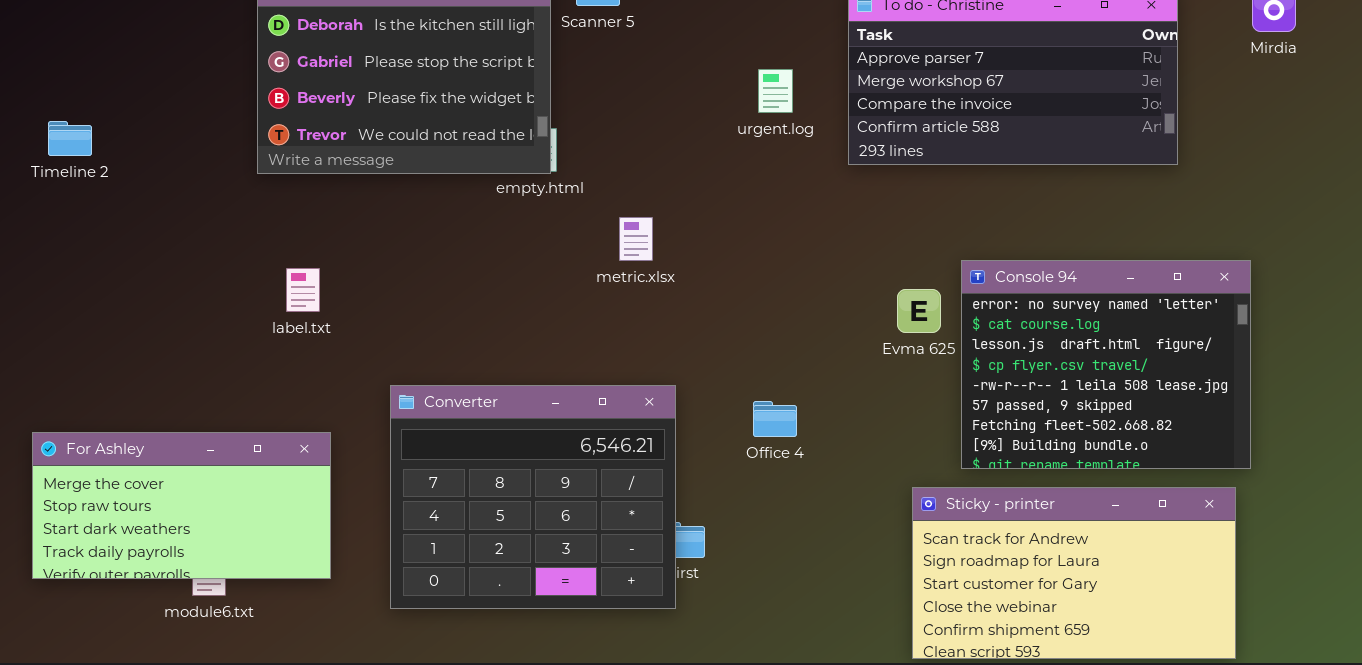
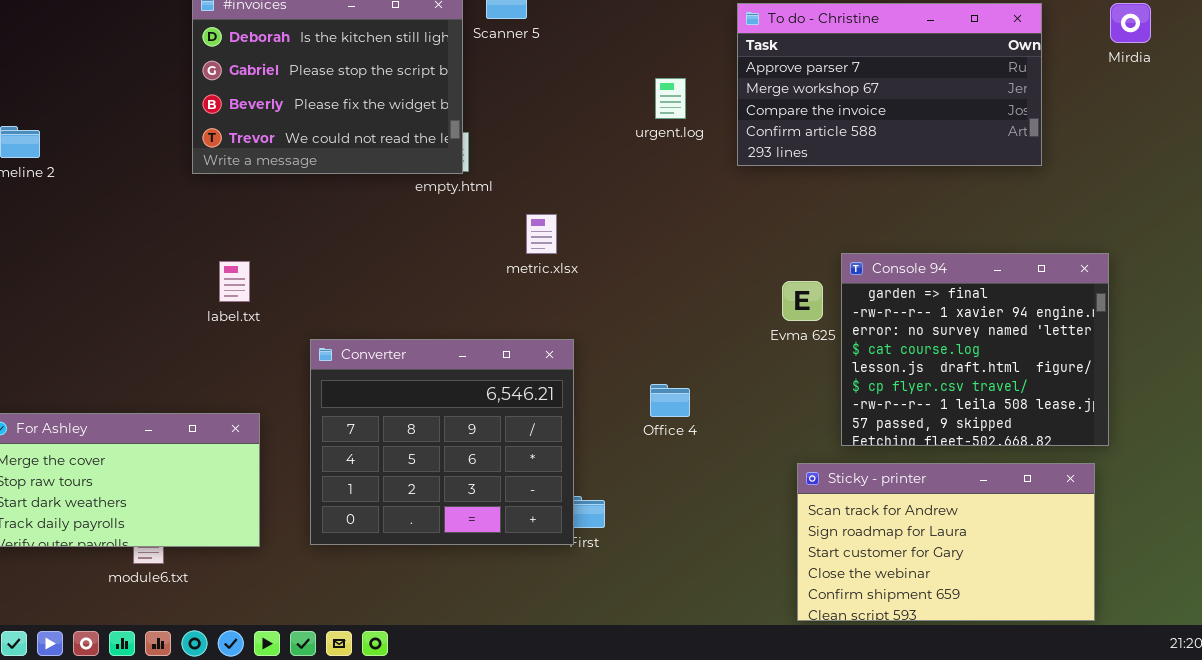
Console 94: [961,260,1251,469] -> [841,253,1109,446], scrolled up 2 rows
Converter: [390,385,676,609] -> [310,339,574,545], moved

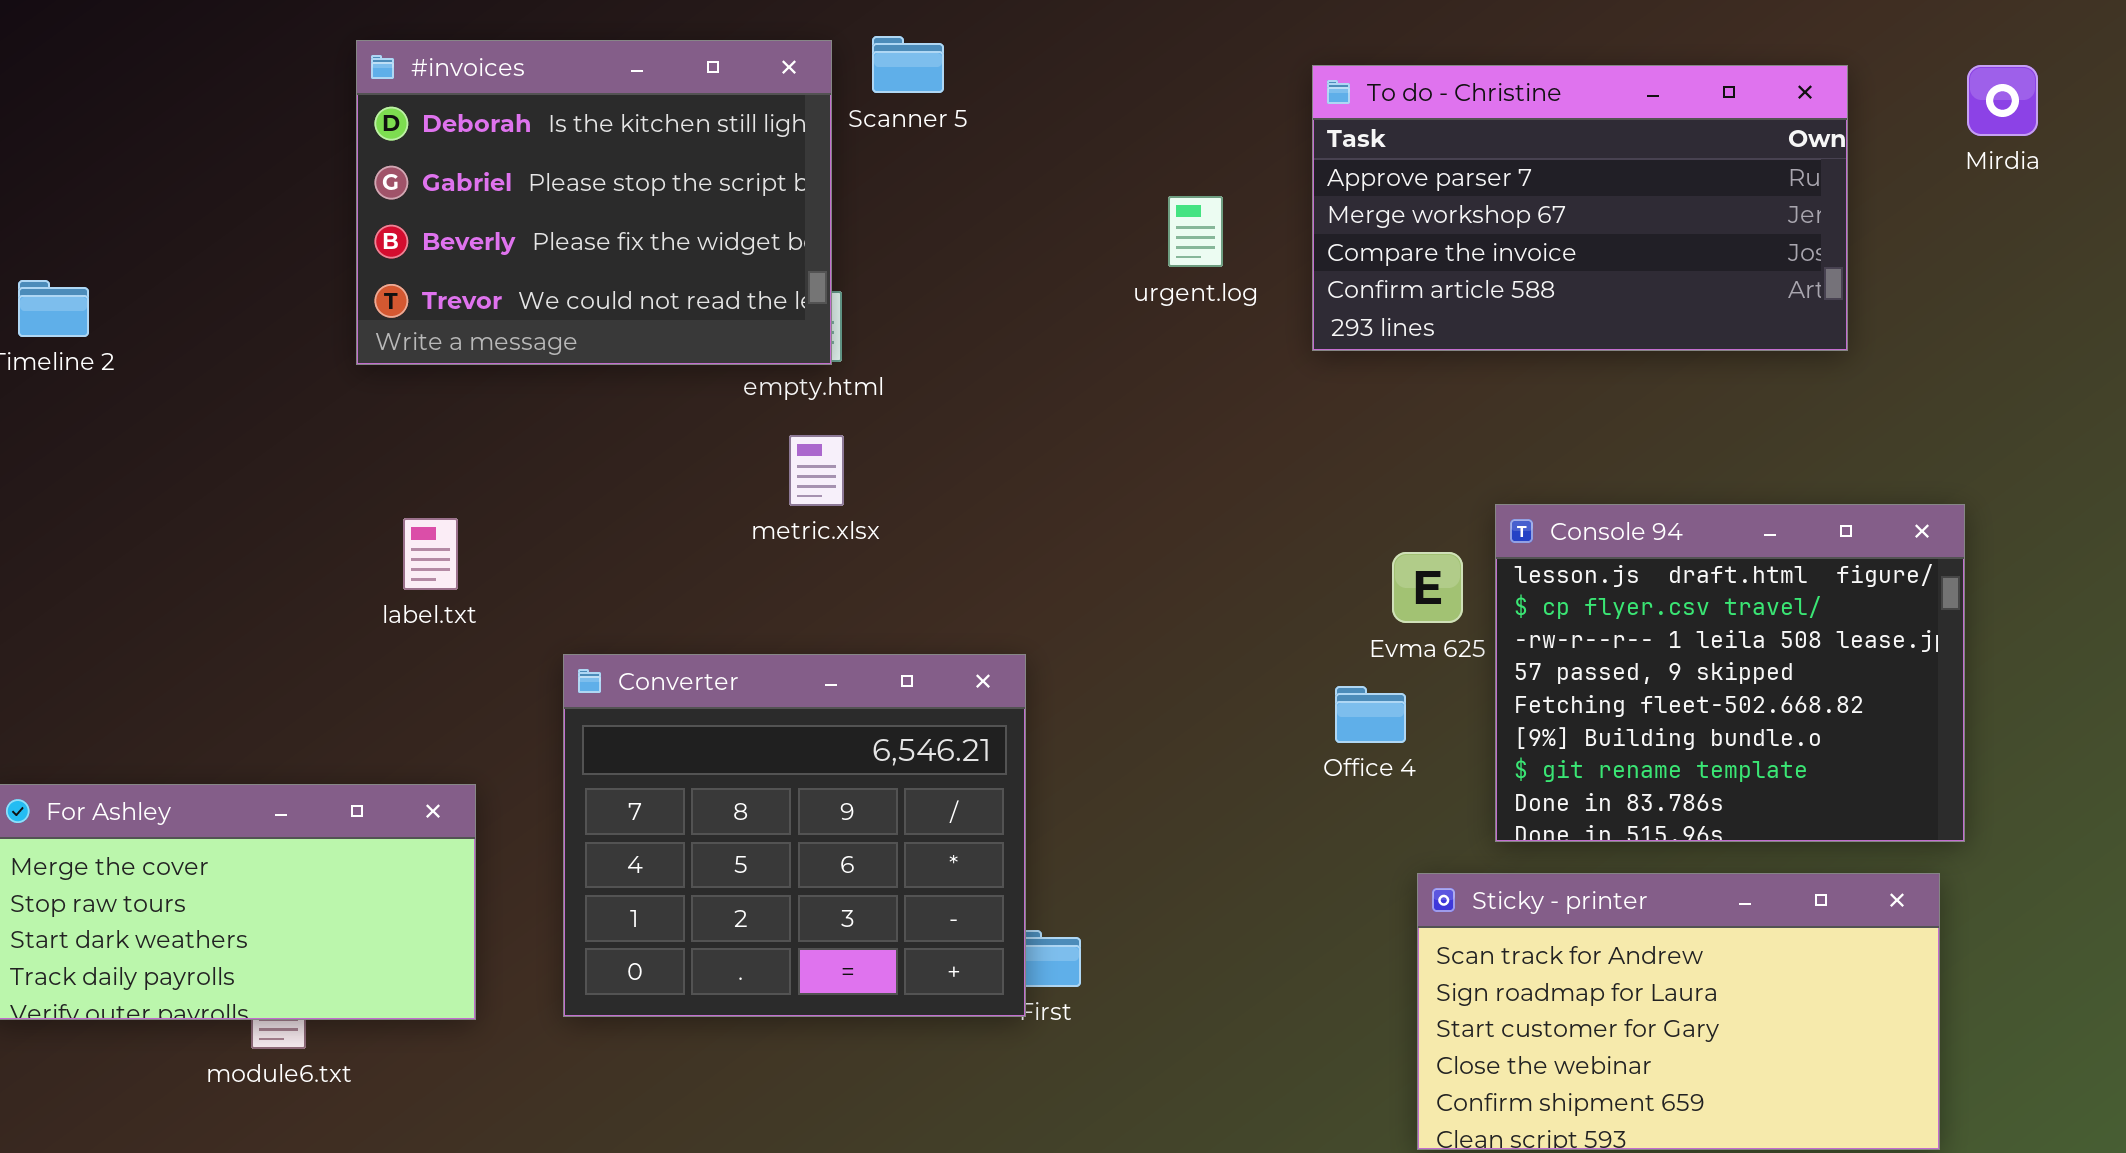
metric.xlsx: [526,214,557,254] -> [789,435,844,506], moved
Console 94: [841,253,1109,446] -> [1495,504,1965,842], scrolled down 4 rows
Office 4: [650,384,690,417] -> [1335,686,1406,743], moved

